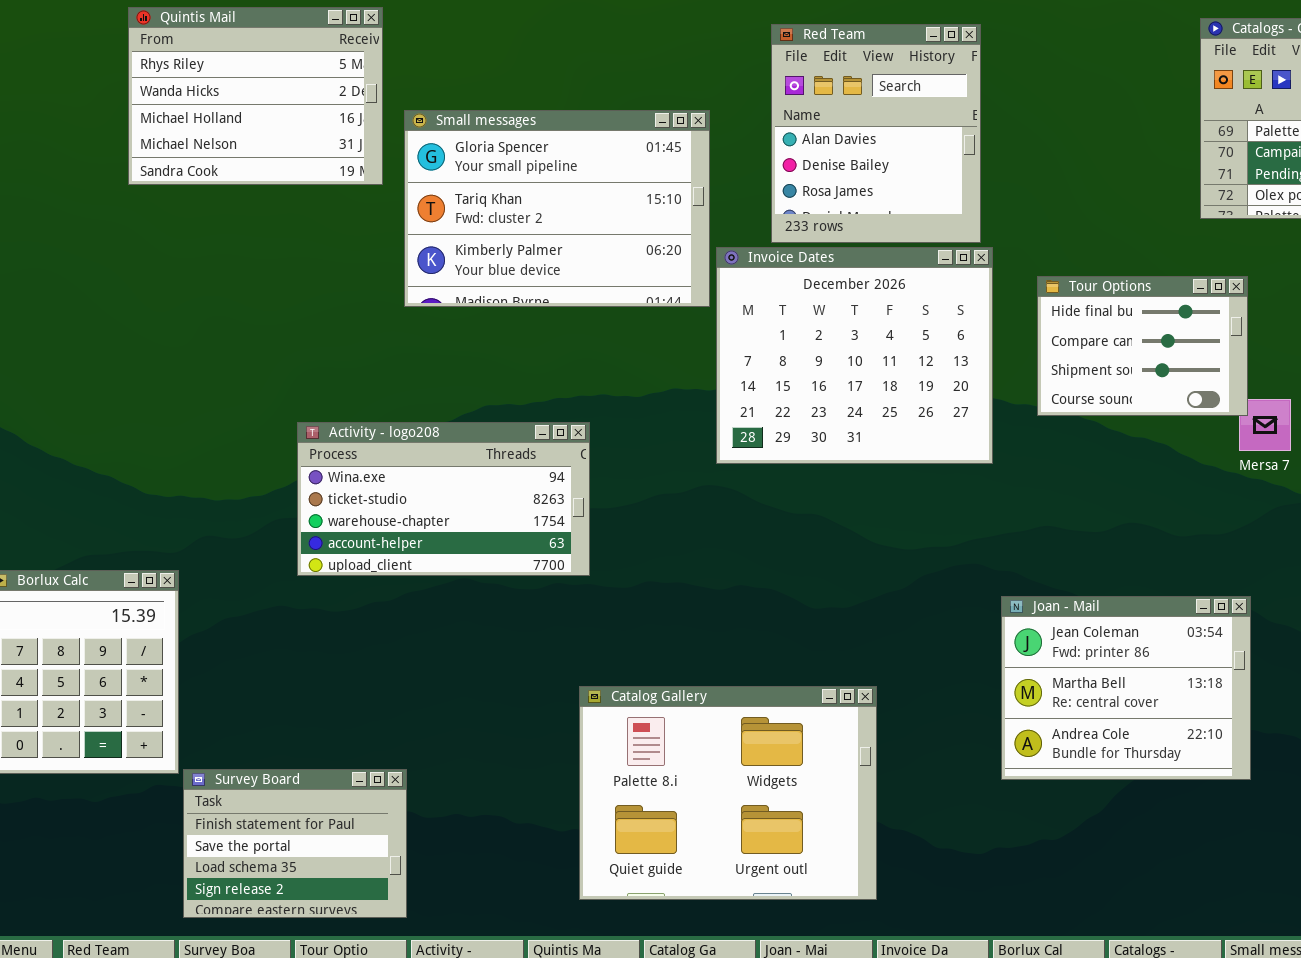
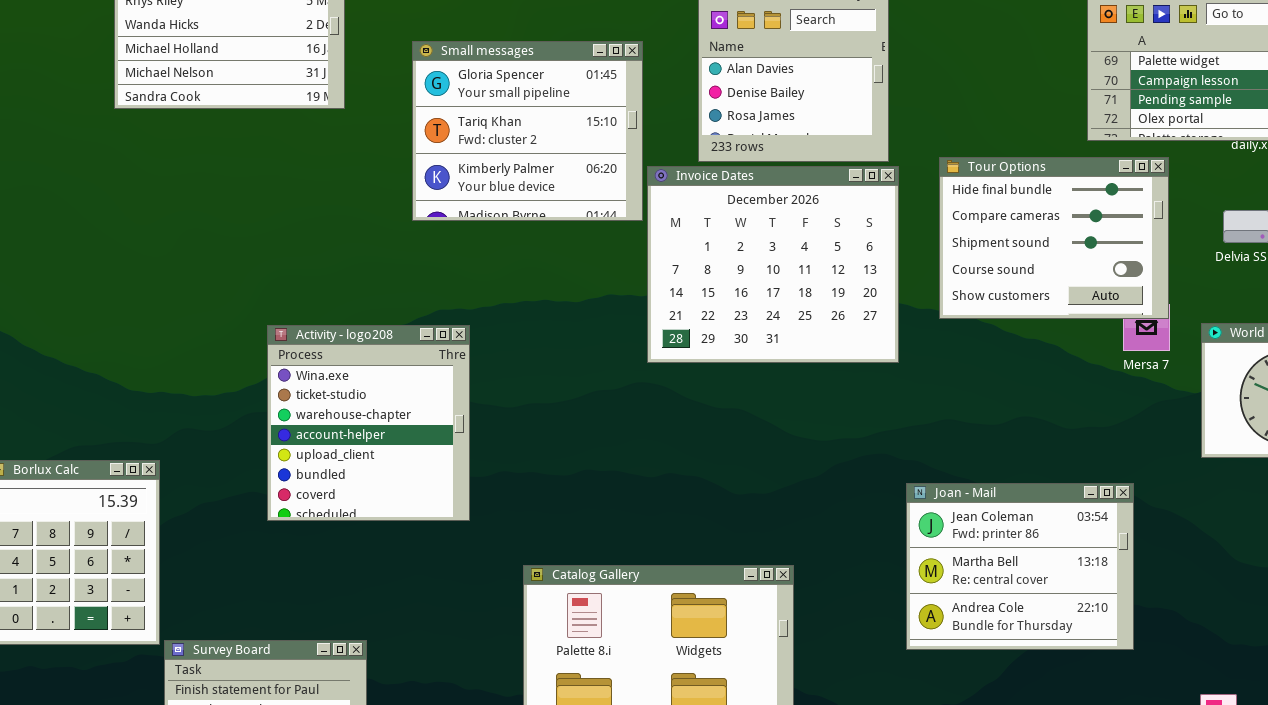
Small messages: [404,110,710,307] -> [412,41,643,221], resized
Tour Options: [1037,276,1248,416] -> [939,157,1169,319], resized
Activity - logo208: [297,422,590,576] -> [267,325,470,521], resized

